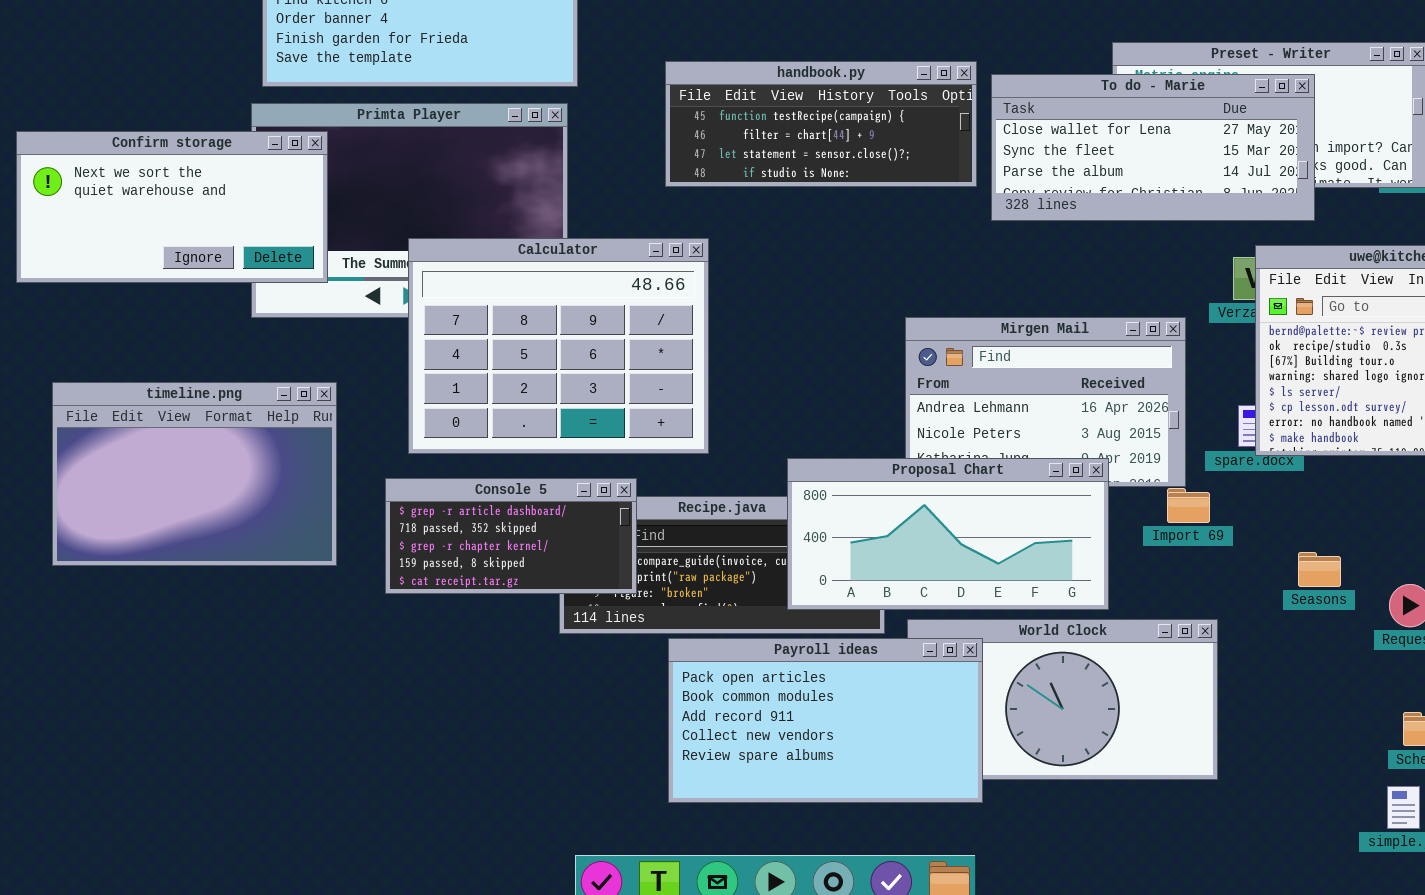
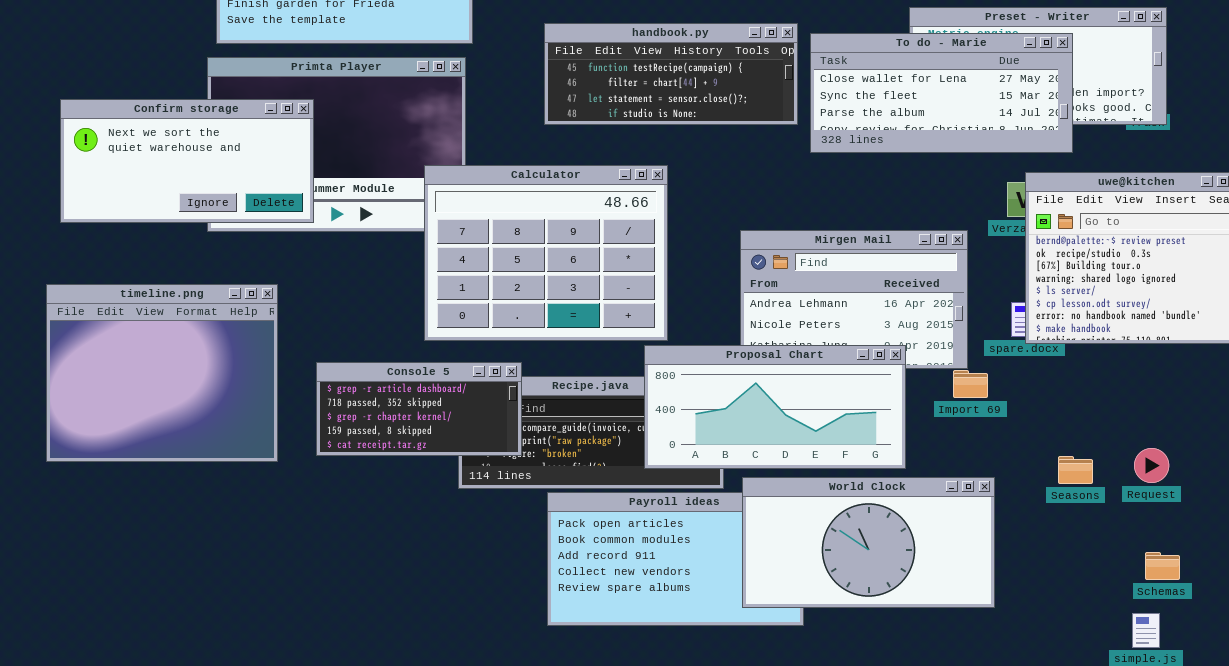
Confirm storage: [16,131,328,283] -> [60,99,314,223], moved
Calculator: [408,238,709,454] -> [424,165,668,341], moved
timeline.png: [52,382,337,566] -> [46,284,278,462], resized
Seasons: [1298,552,1341,587] -> [1058,456,1093,484], moved
World Clock: [907,619,1218,780] -> [742,477,995,608], raised

